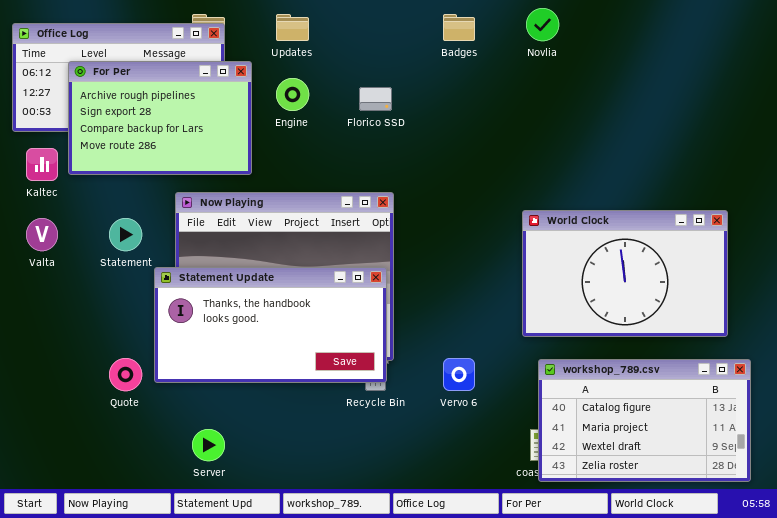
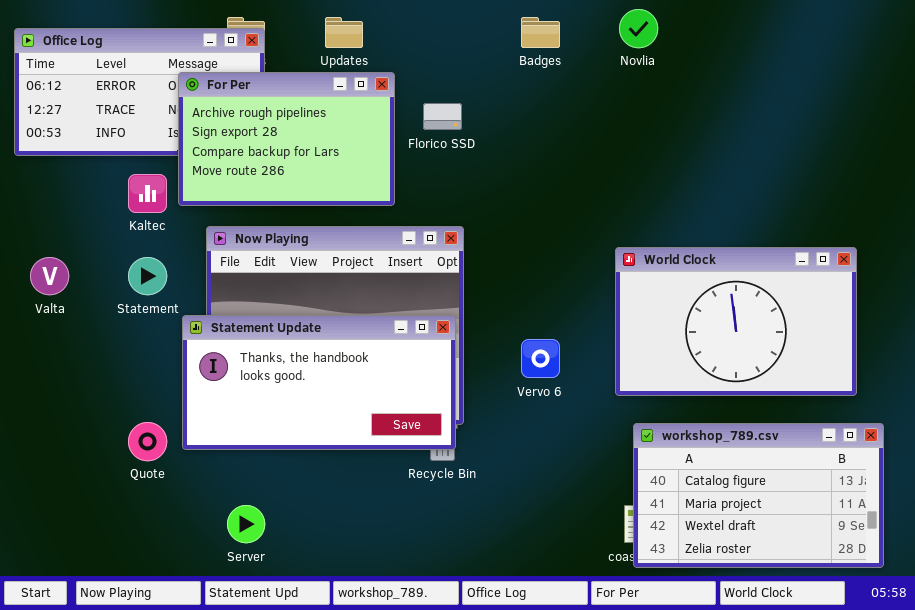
For Per: [68,61,252,175] -> [178,72,395,206], moved
Kaltec: [26,148,58,181] -> [128,174,167,213], moved
Vervo 6: [443,358,475,391] -> [521,339,560,378], moved

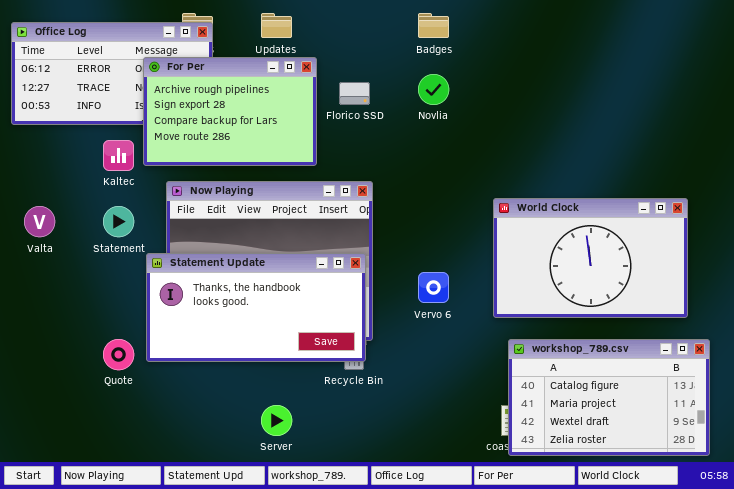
Novlia: [619,9,658,48] -> [418,74,449,105], moved
Server: [227,505,265,543] -> [261,405,292,436], moved

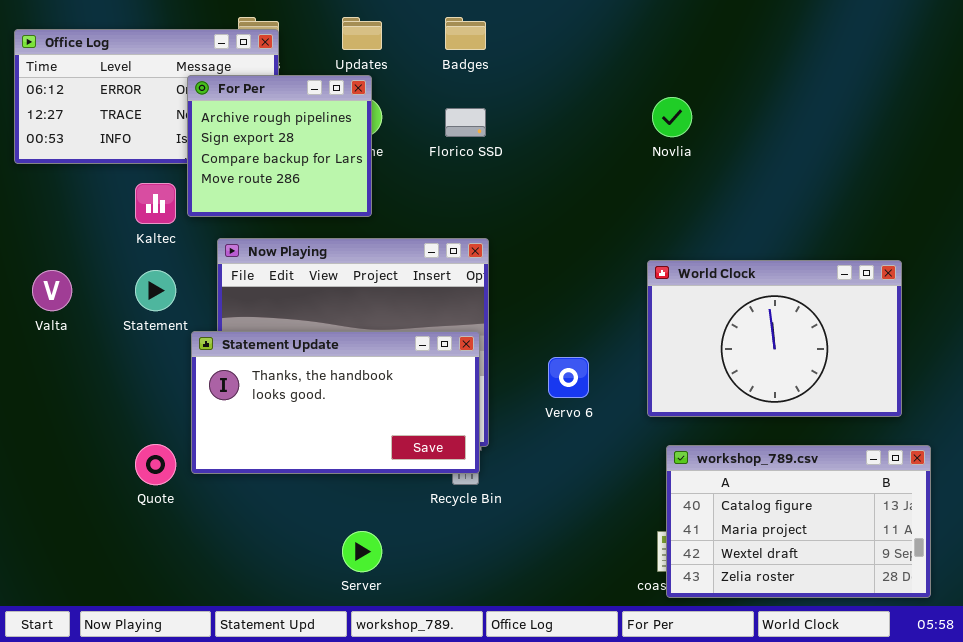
Badges: [418,13,449,38] -> [445,17,486,50], moved
For Per: [143,57,317,166] -> [187,75,372,217], resized
Novlia: [418,74,449,105] -> [652,97,692,137], moved

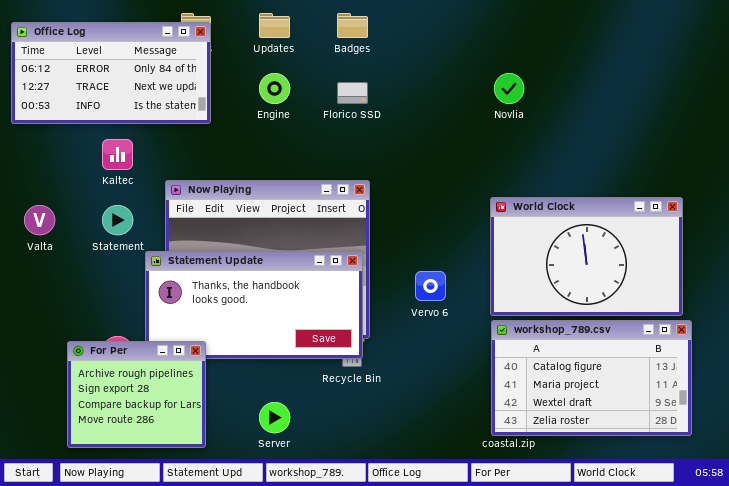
For Per: [187,75,372,217] -> [67,341,206,448], moved
workshop_789.csv: [666,445,931,598] -> [491,320,692,436], moved

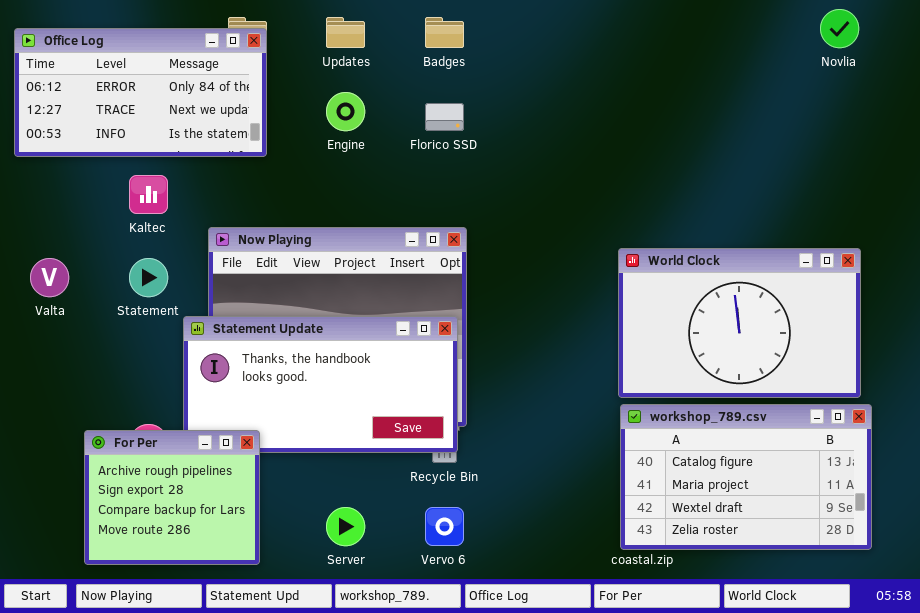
Novlia: [494,73,524,104] -> [820,9,859,48], moved
Vervo 6: [415,271,446,301] -> [425,507,464,546], moved

